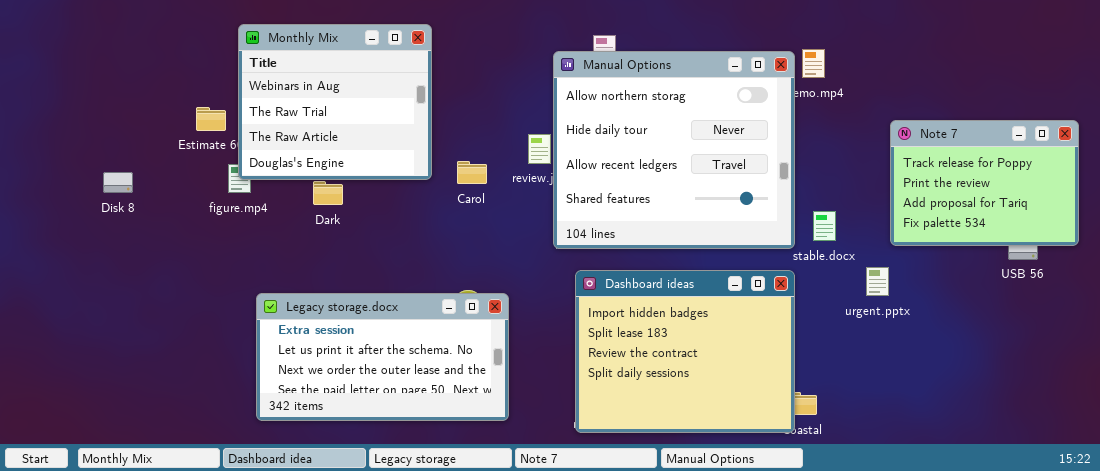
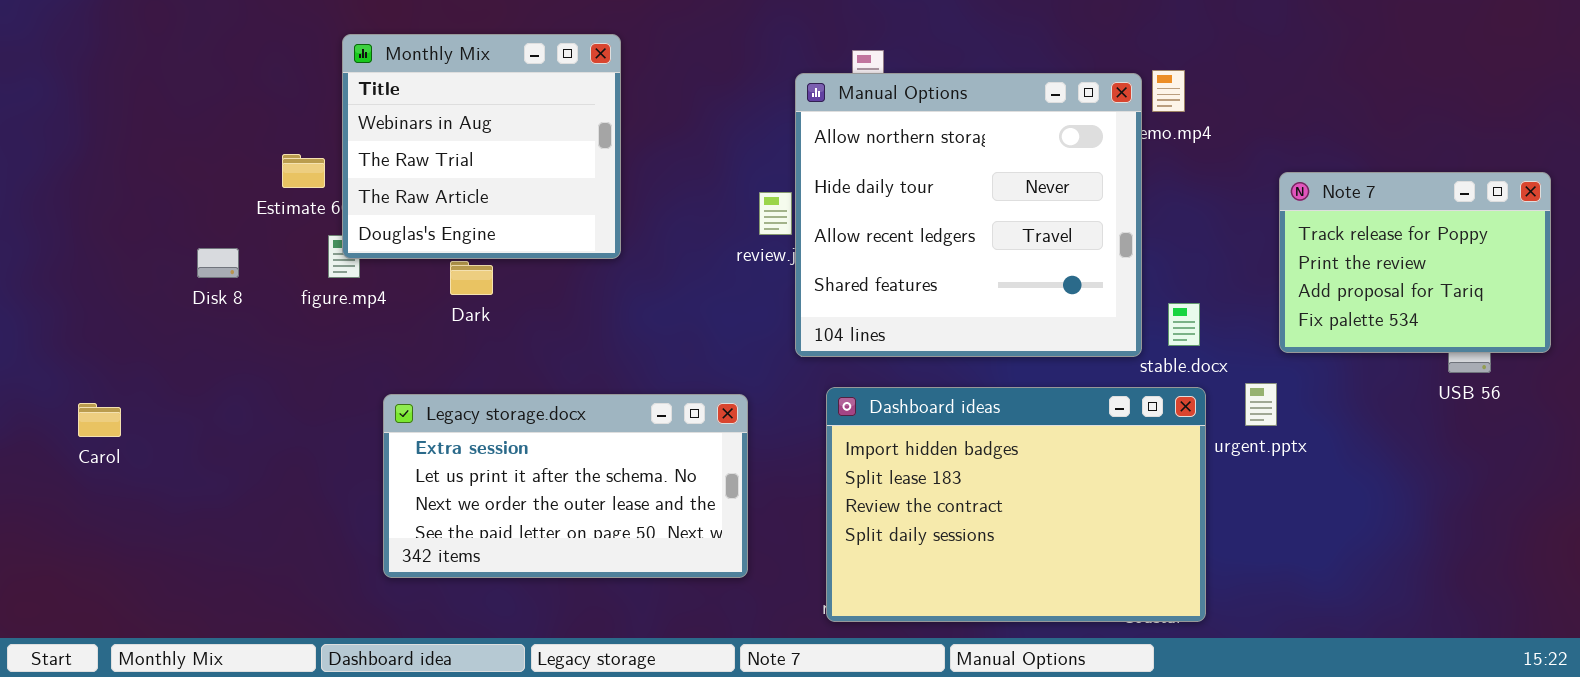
Carol: [457,161,487,184] -> [78,403,121,437], moved
Disk 8: [103,172,133,193] -> [197,248,239,278], moved
Dashboard ideas: [575,270,795,433] -> [826,387,1206,622], resized
Legacy storage.docx: [256,293,509,421] -> [383,394,748,578], moved

